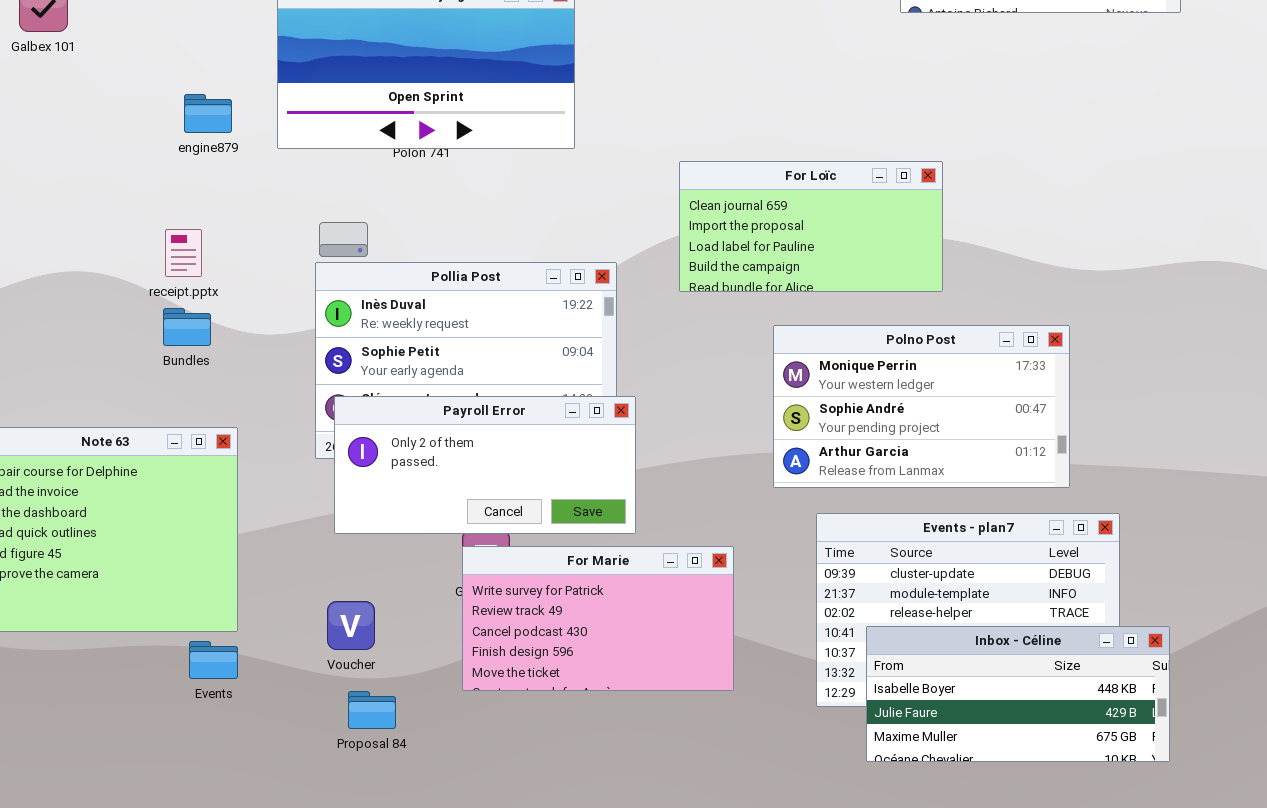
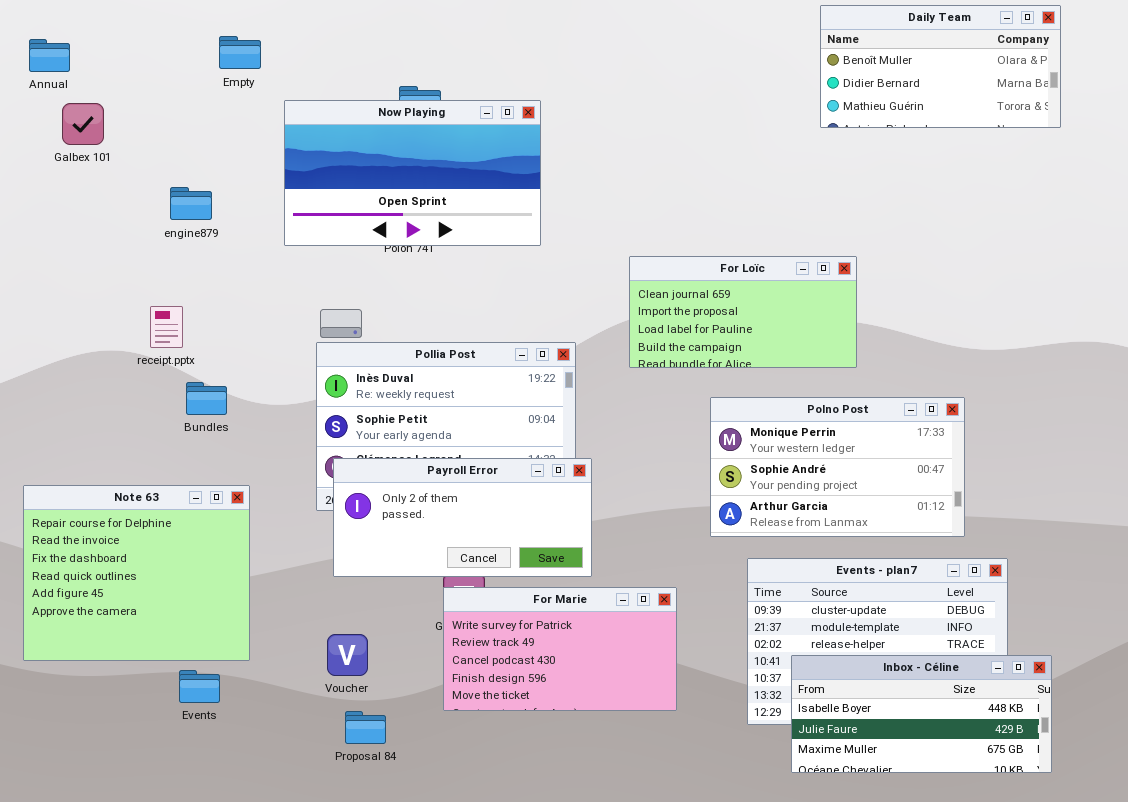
engine879: [184,94,232,133] -> [170,187,212,220], moved
receipt.pptx: [165,229,202,277] -> [150,306,183,348], moved
Events: [189,641,238,679] -> [179,670,220,703], moved

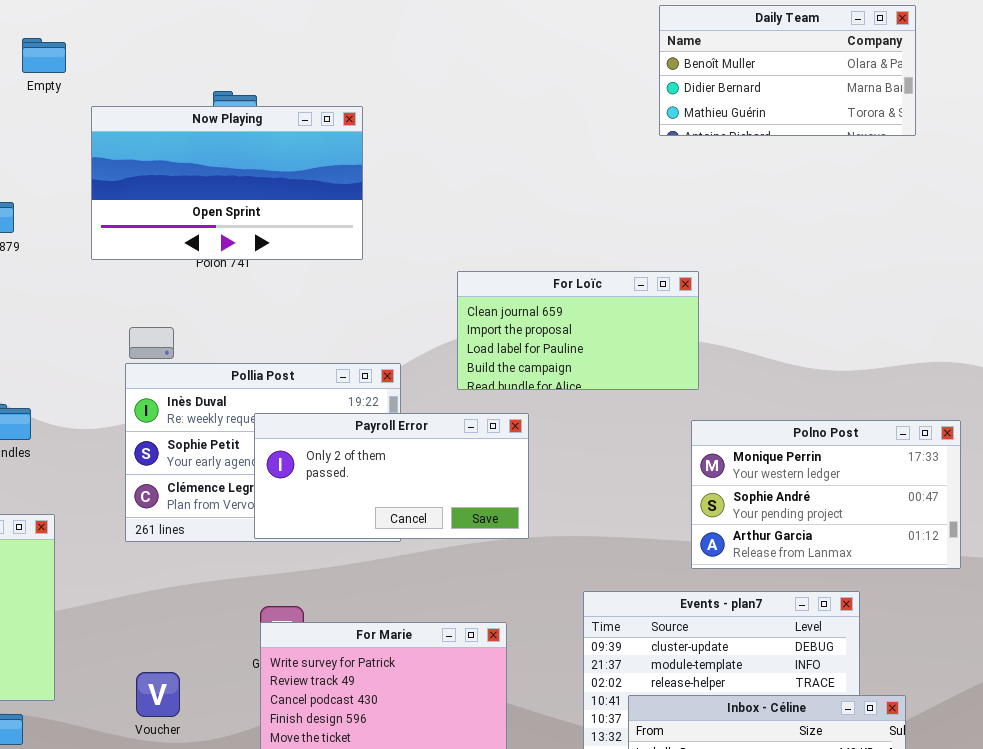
Polno Post: [710,397,965,537] -> [691,420,961,569], moved
Payroll Error: [333,458,592,577] -> [254,413,529,539], moved

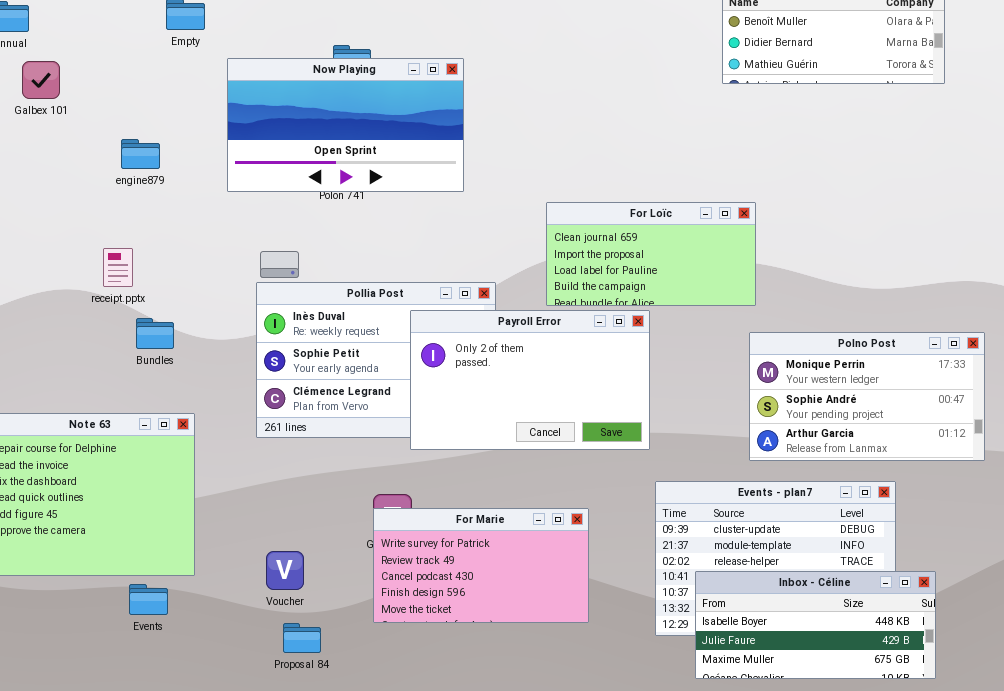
Payroll Error: [254,413,529,539] -> [410,310,650,450], moved, resized

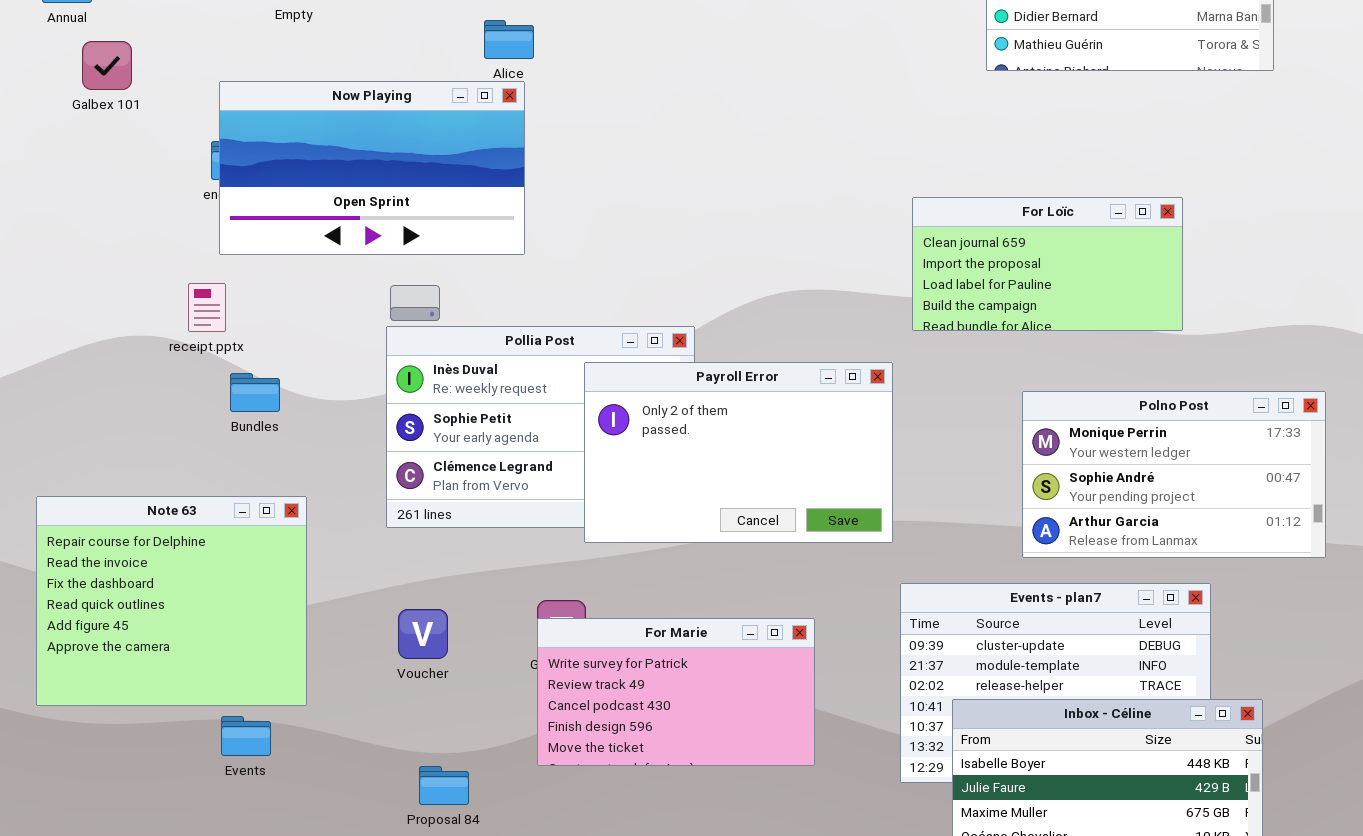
Now Playing: [227,58,464,192] -> [219,81,525,255], moved
For Loïc: [546,202,756,306] -> [912,197,1183,331], moved
Voucher: [266,551,304,590] -> [398,609,448,659], moved

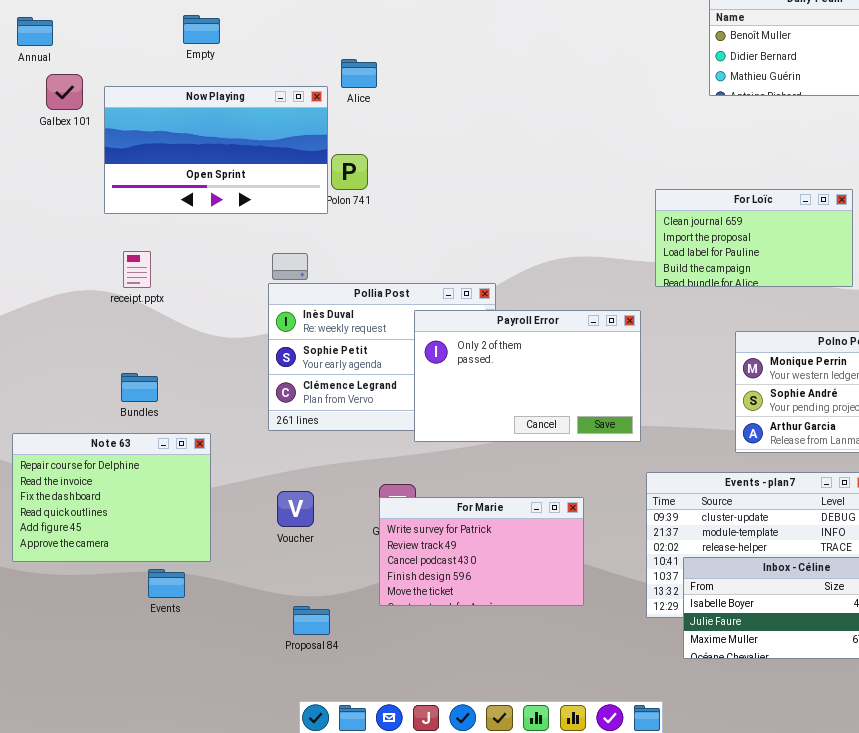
Now Playing: [219,81,525,255] -> [104,86,328,214], moved
Bundles: [230,373,280,412] -> [121,373,158,402], moved
Note 63: [36,496,307,706] -> [12,433,211,562], resized

